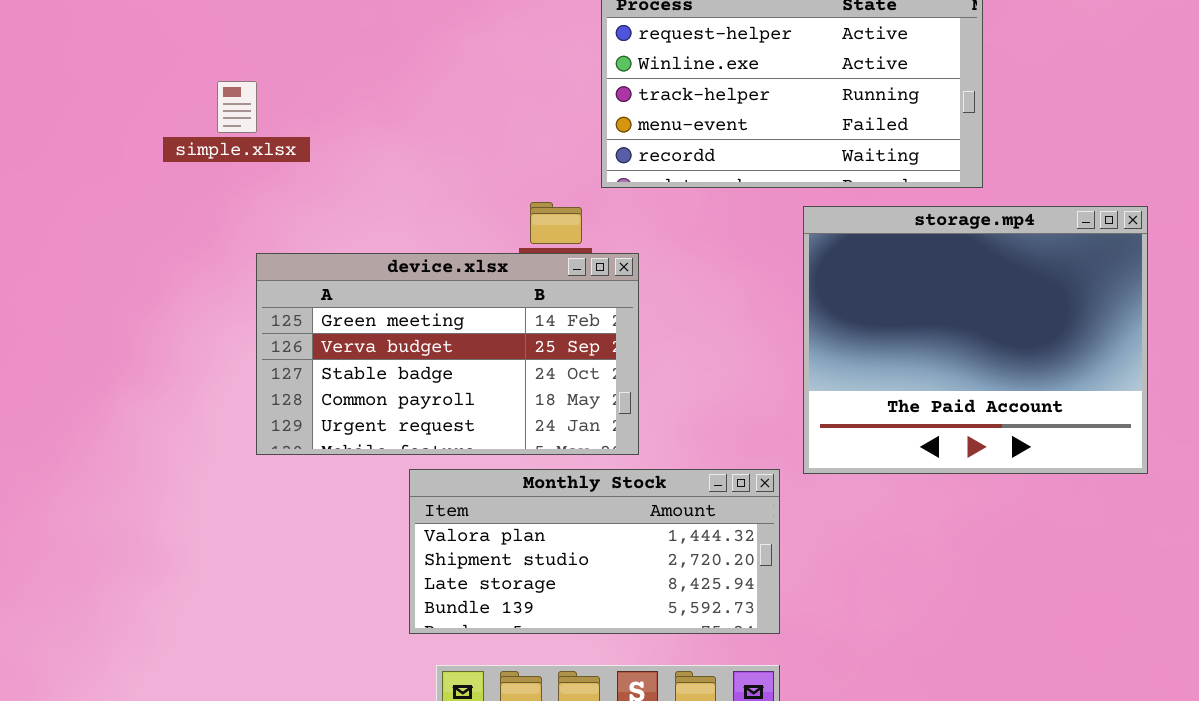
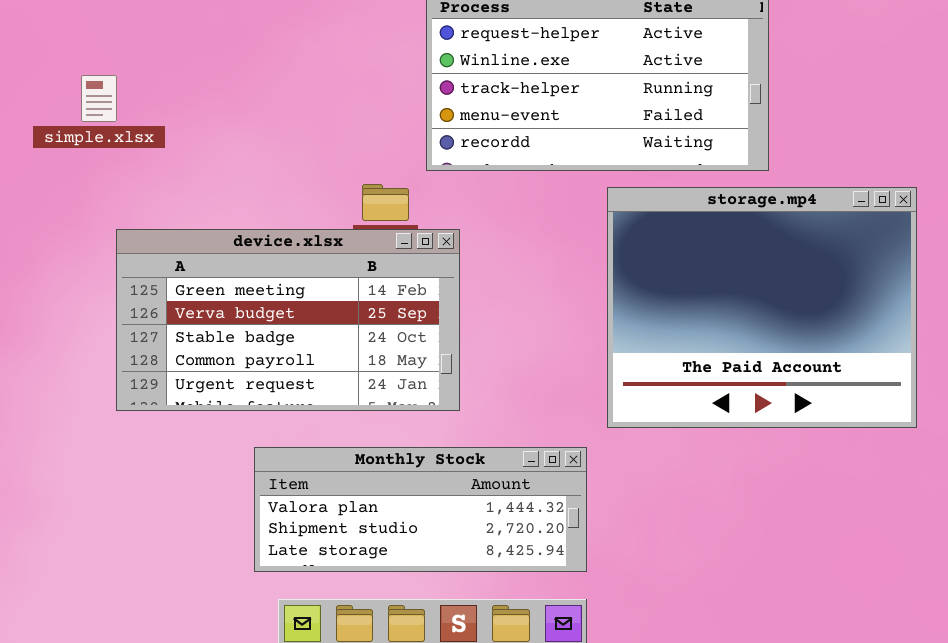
Monthly Stock: [409,469,780,634] -> [254,447,587,572], resized

